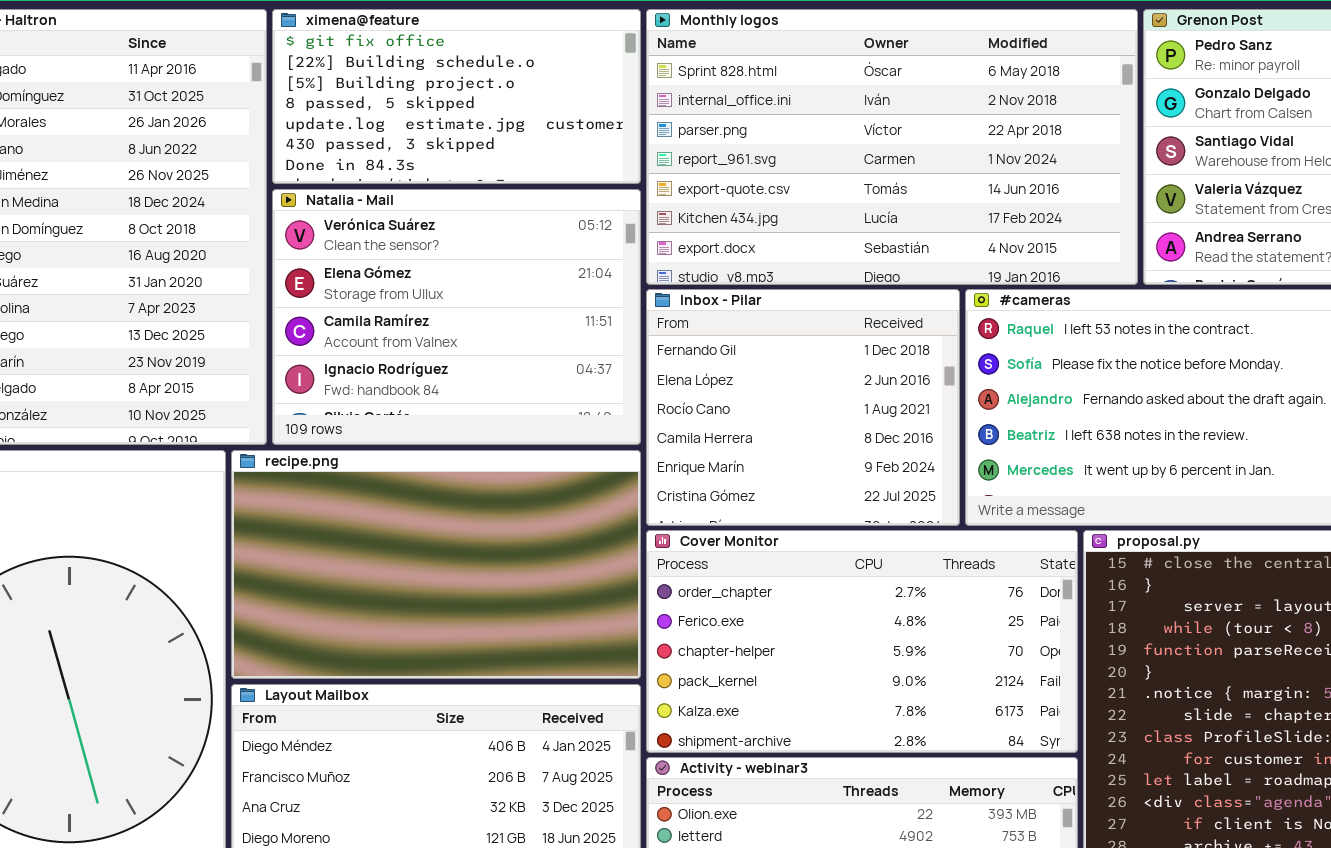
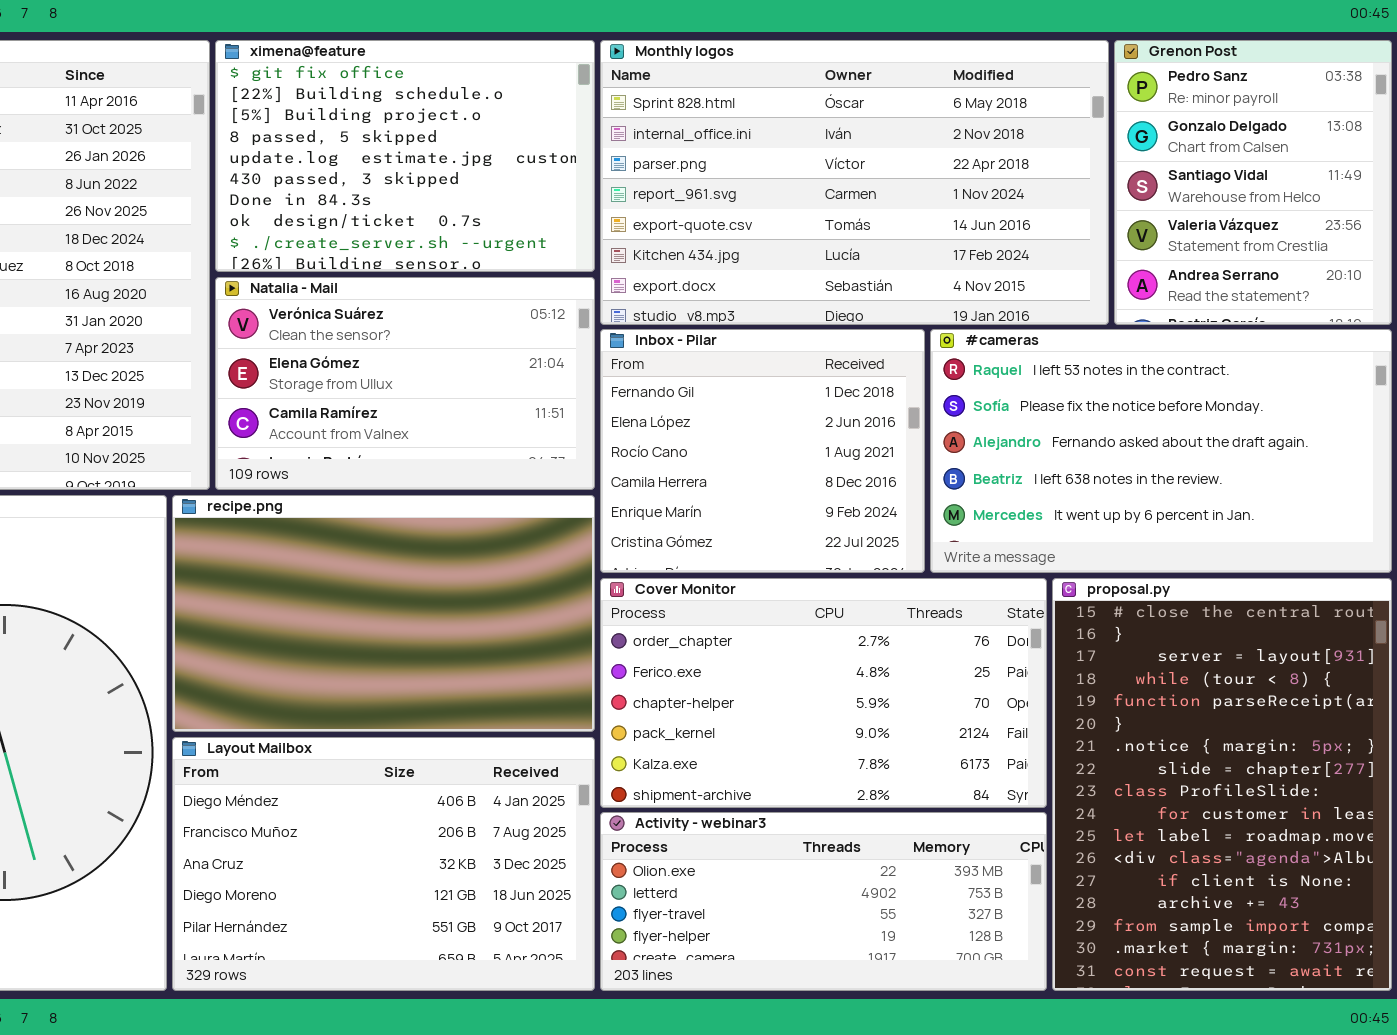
ximena@feature: [272,9,641,184] -> [215,40,595,272], resized
Natalia - Mail: [272,189,641,445] -> [215,277,595,490], resized

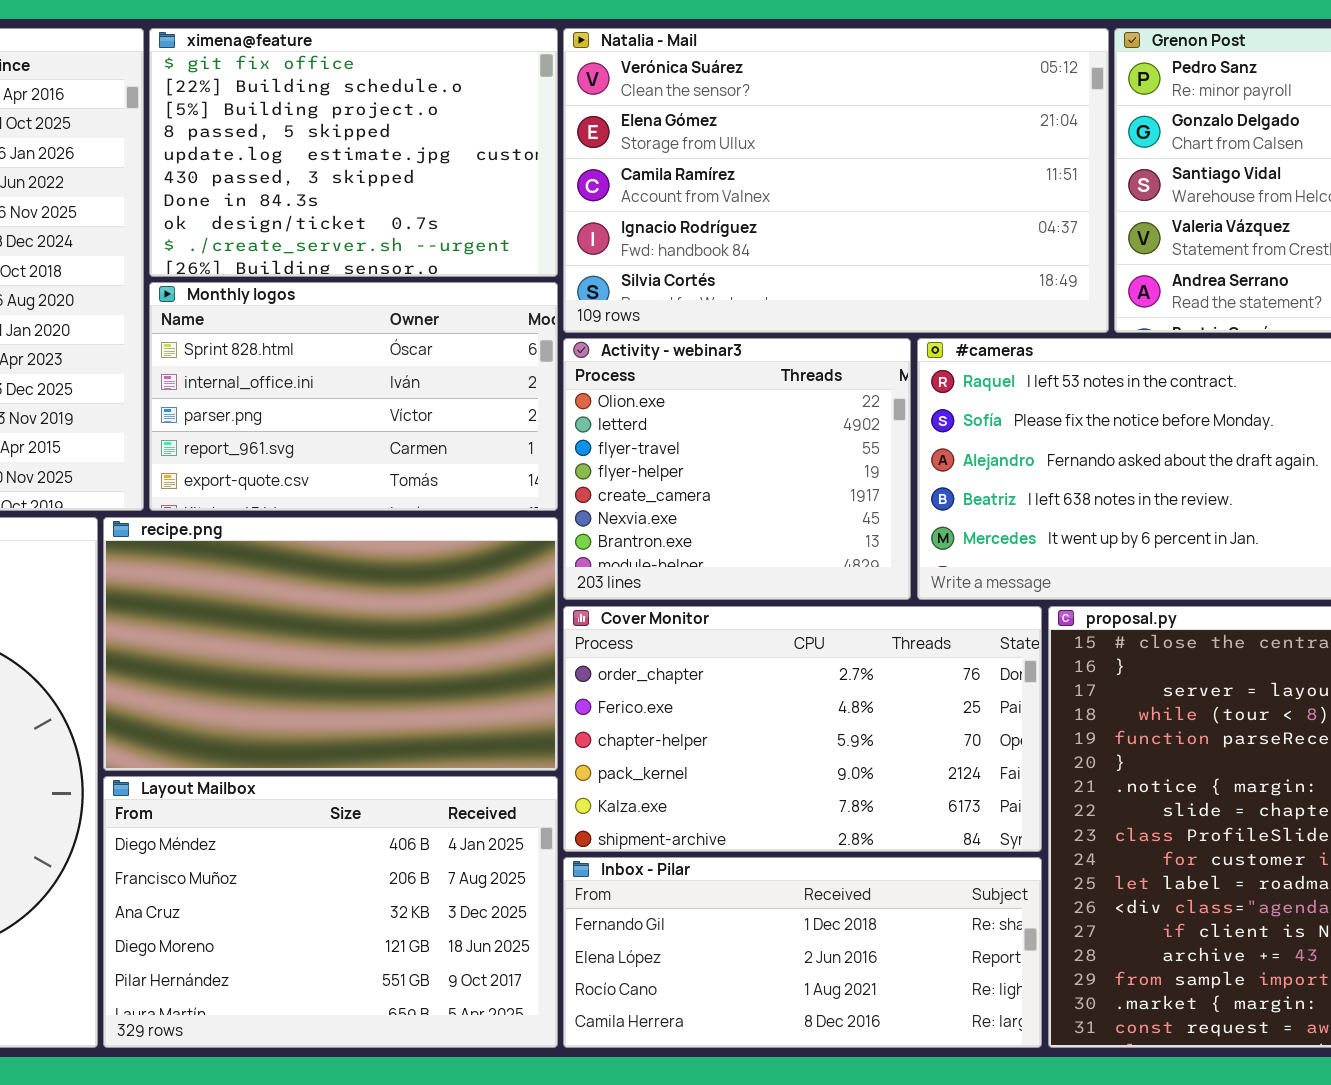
Monthly logos: [600,40,1109,325] -> [149,282,558,511], moved, resized
Natalia - Mail: [215,277,595,490] -> [563,28,1109,333], moved, resized
Inbox - Pilar: [600,329,925,573] -> [563,857,1042,1048], moved, resized
Activity - webinar3: [600,812,1047,991] -> [563,338,911,600], moved, resized

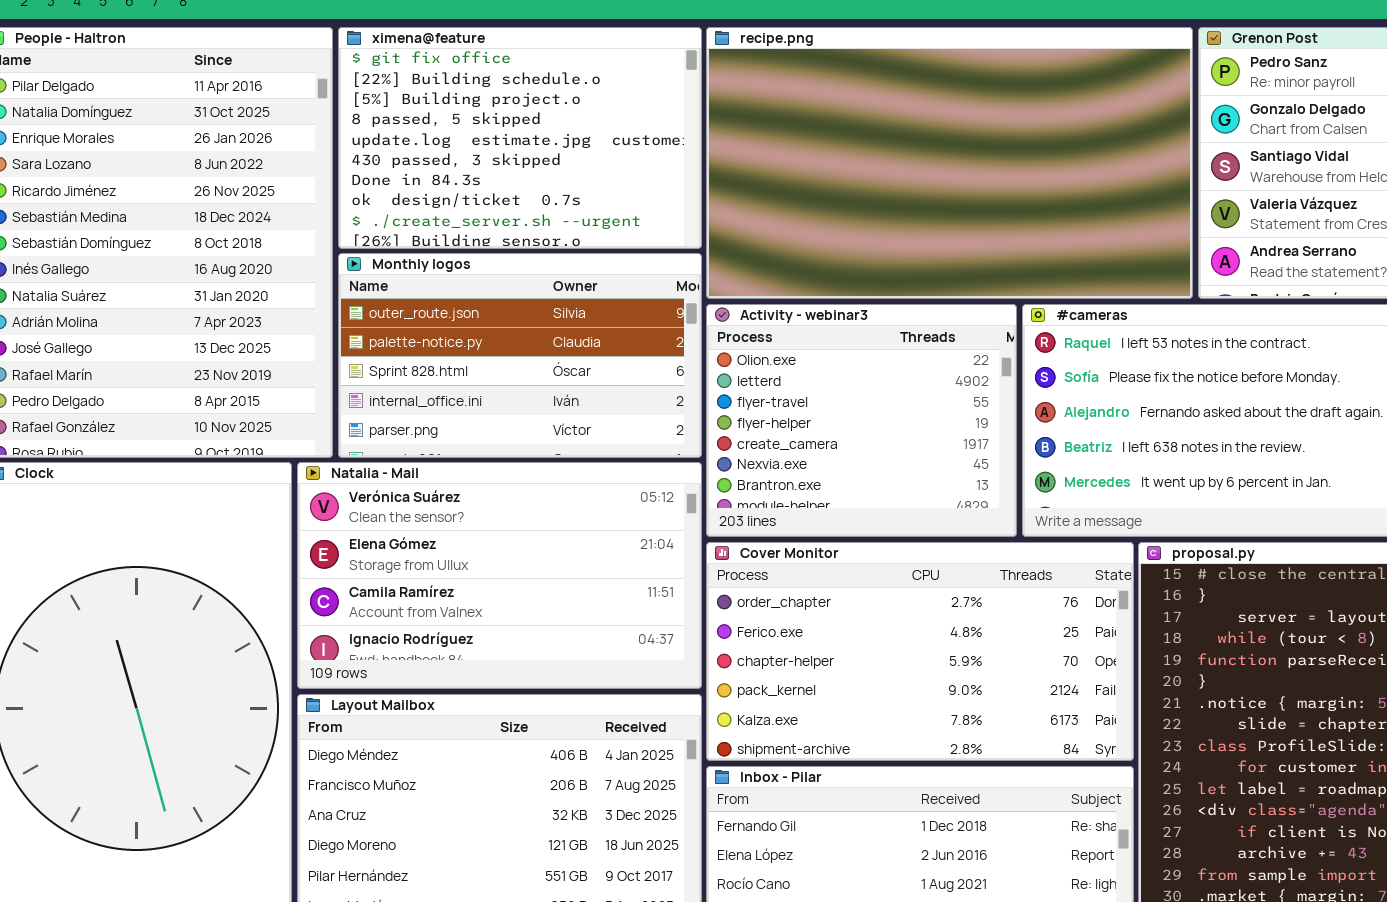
Natalia - Mail: [563,28,1109,333] -> [297,462,702,689], moved, resized
Monthly logos: [149,282,558,511] -> [338,253,702,458], scrolled up 2 rows
recipe.png: [103,517,558,771] -> [706,27,1193,299], moved, resized

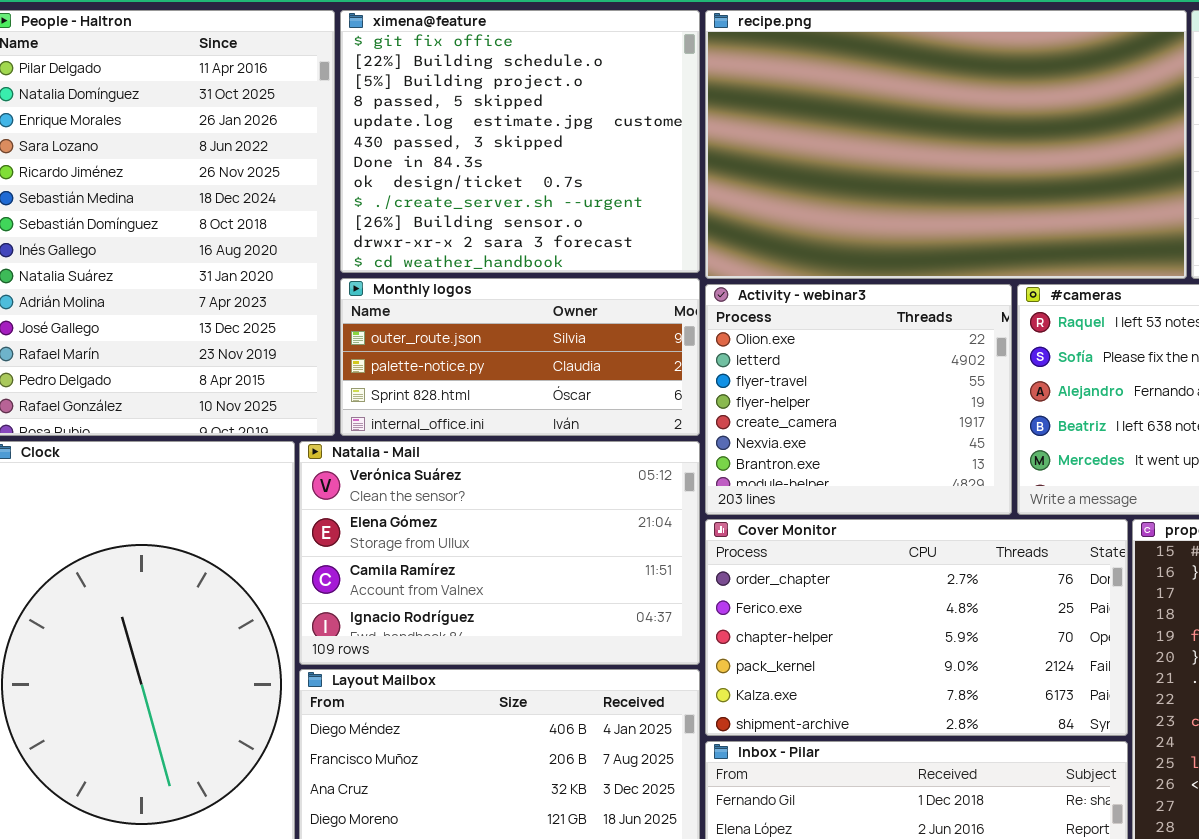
ximena@feature: [338,27,702,249] -> [340,10,700,273], resized
Monthly logos: [338,253,702,458] -> [340,278,700,436], resized

